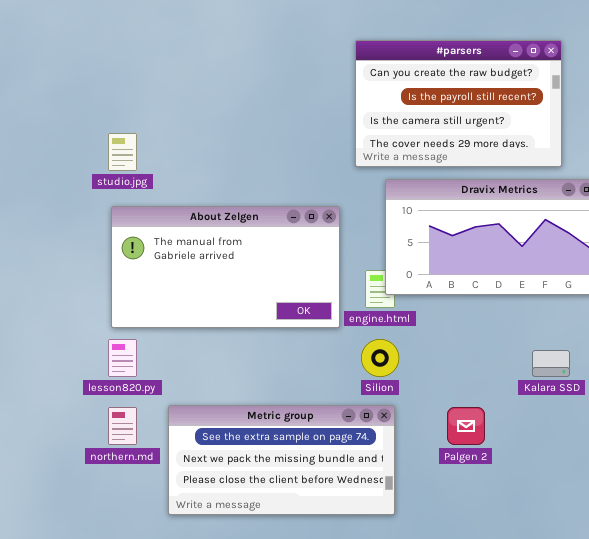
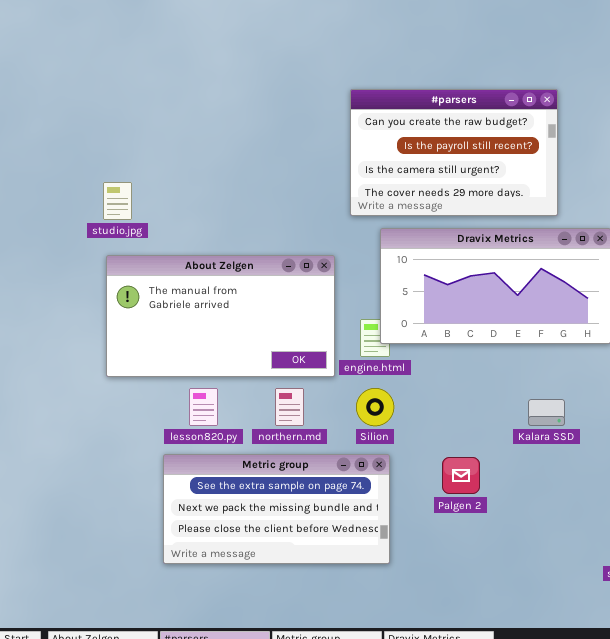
lesson820.py: [108,339,137,377] -> [189,388,218,426], moved
northern.md: [108,407,137,445] -> [275,388,304,426], moved

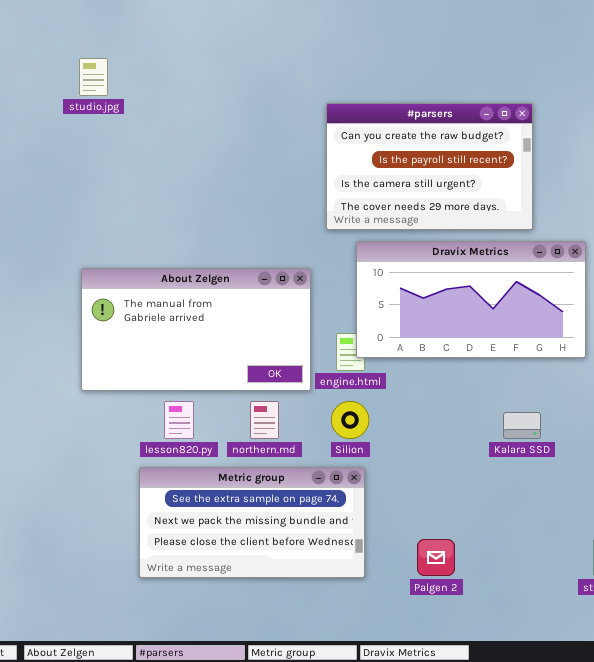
studio.jpg: [103,182,132,220] -> [79,58,108,96], moved
Palgen 2: [442,457,480,494] -> [417,539,455,576], moved

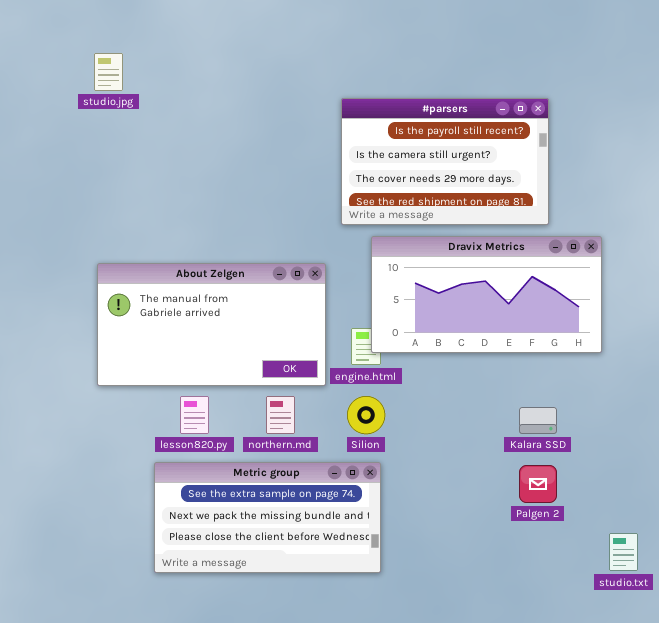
#parsers: [326,103,533,230] -> [341,98,549,225], scrolled down 1 row
Palgen 2: [417,539,455,576] -> [519,465,557,503], moved

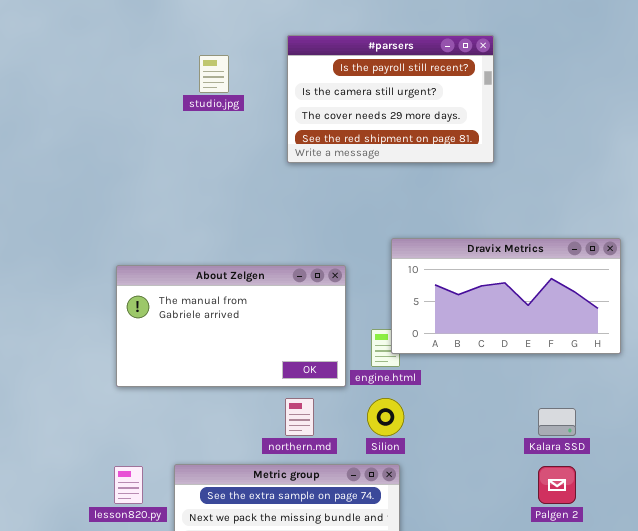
studio.jpg: [94,53,123,91] -> [199,55,229,93], moved
#parsers: [341,98,549,225] -> [287,35,494,163], moved
lesson820.py: [180,396,209,434] -> [114,466,143,504], moved

